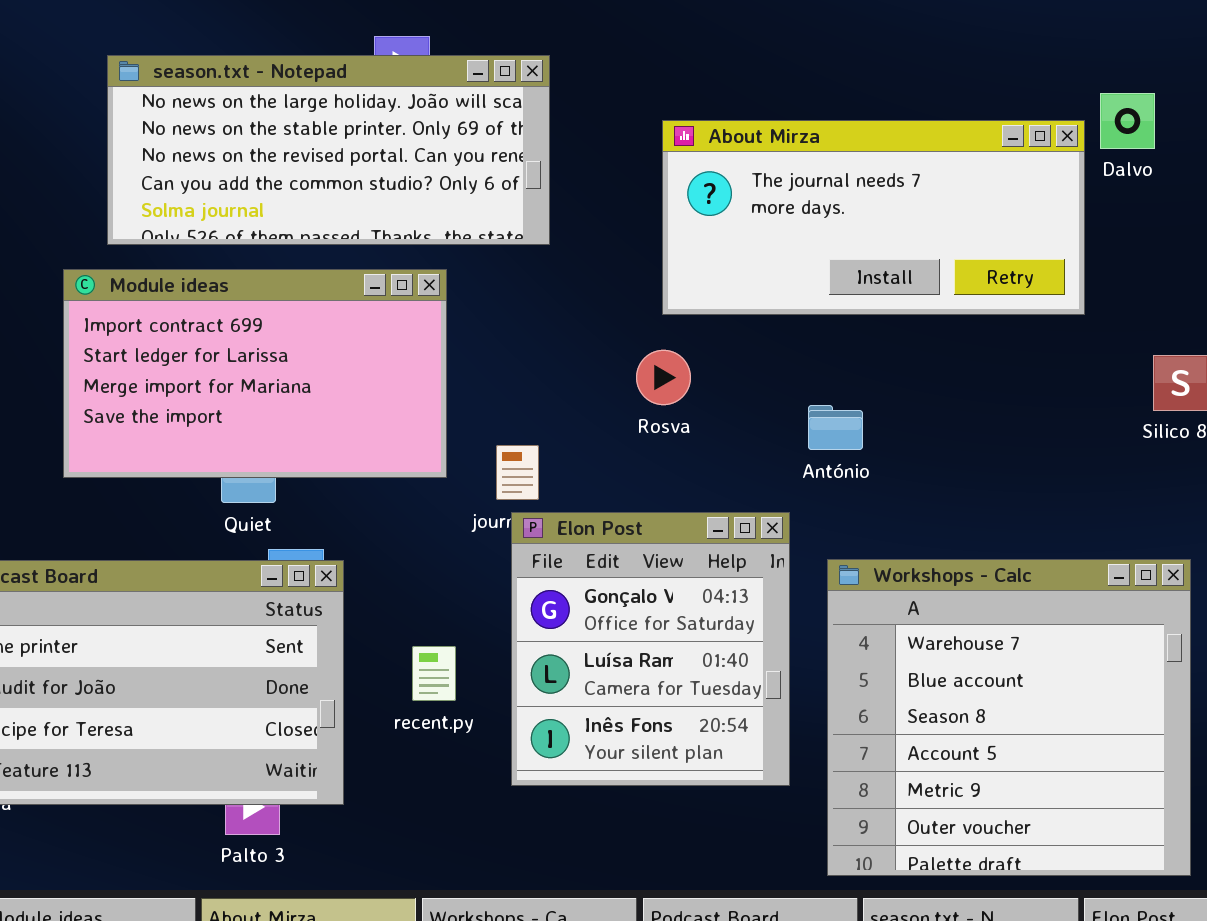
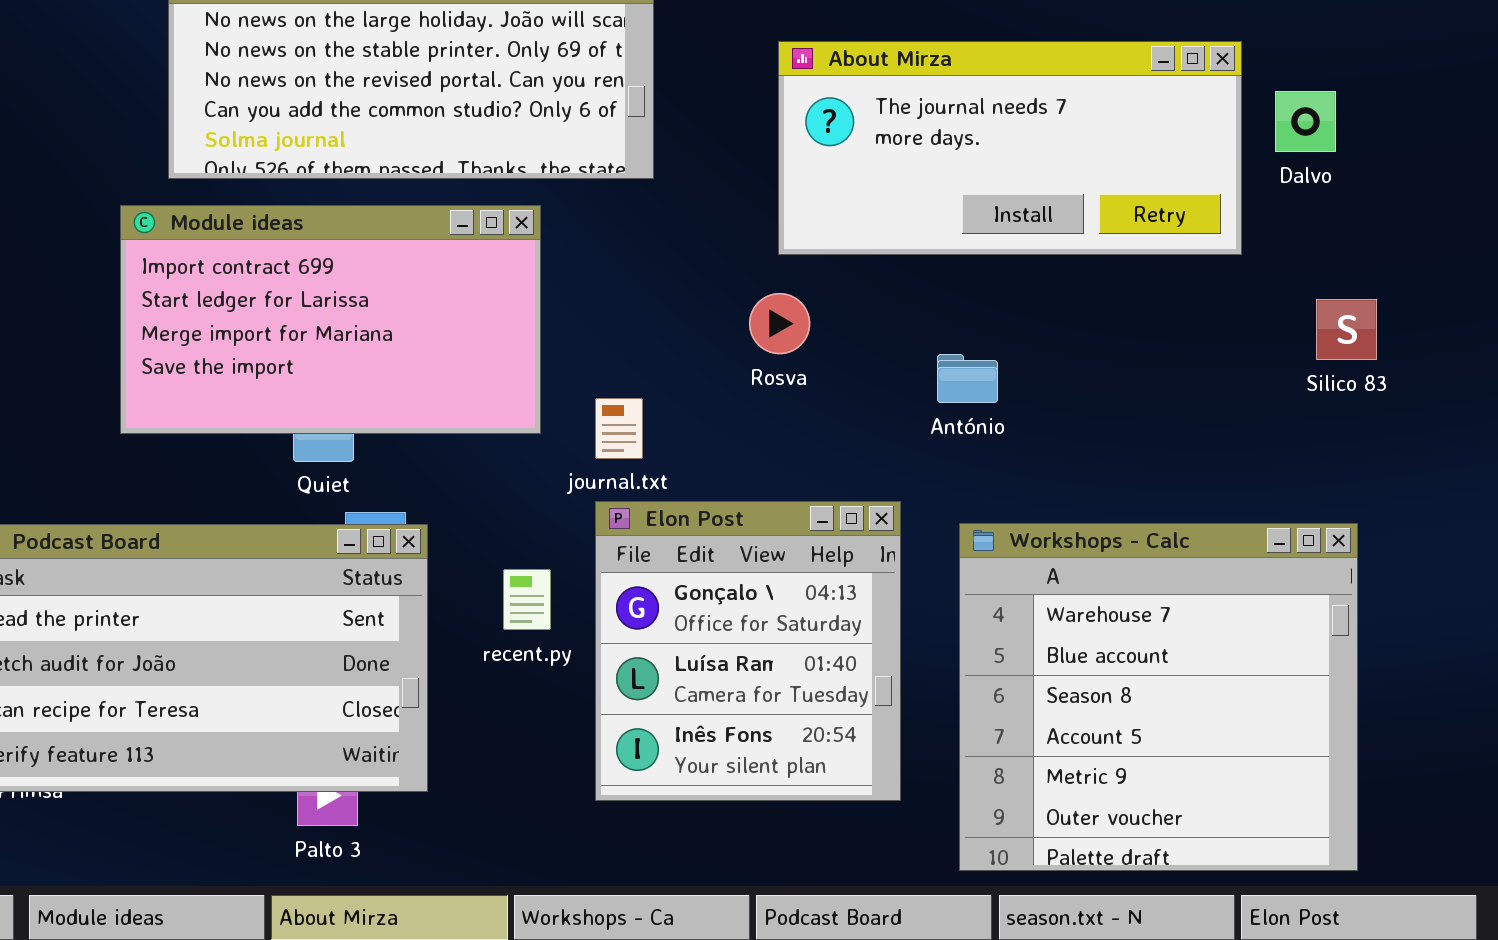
Dalvo: [1100,93,1155,149] -> [1275,91,1336,152], moved
Elon Post: [511,512,790,786] -> [595,501,901,801], moved
recent.py: [412,646,456,701] -> [503,569,551,630], moved

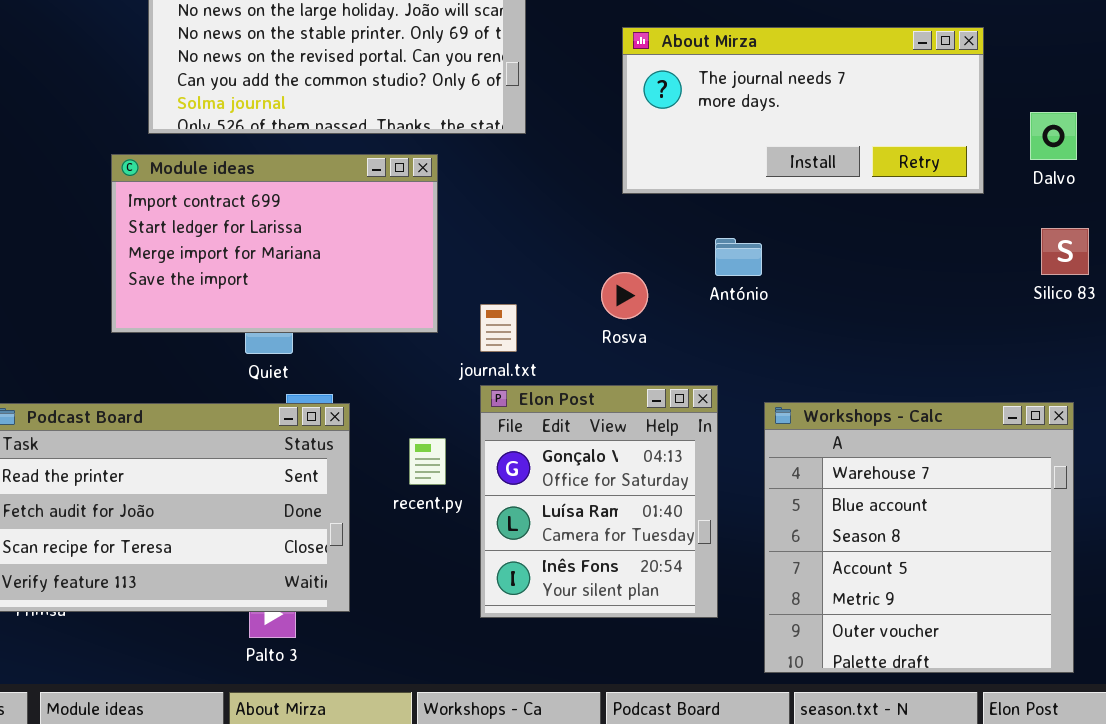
Dalvo: [1275,91,1336,152] -> [1030,112,1077,160], moved
Rosva: [749,293,810,354] -> [601,272,648,319], moved
António: [937,354,998,403] -> [715,238,762,276], moved

